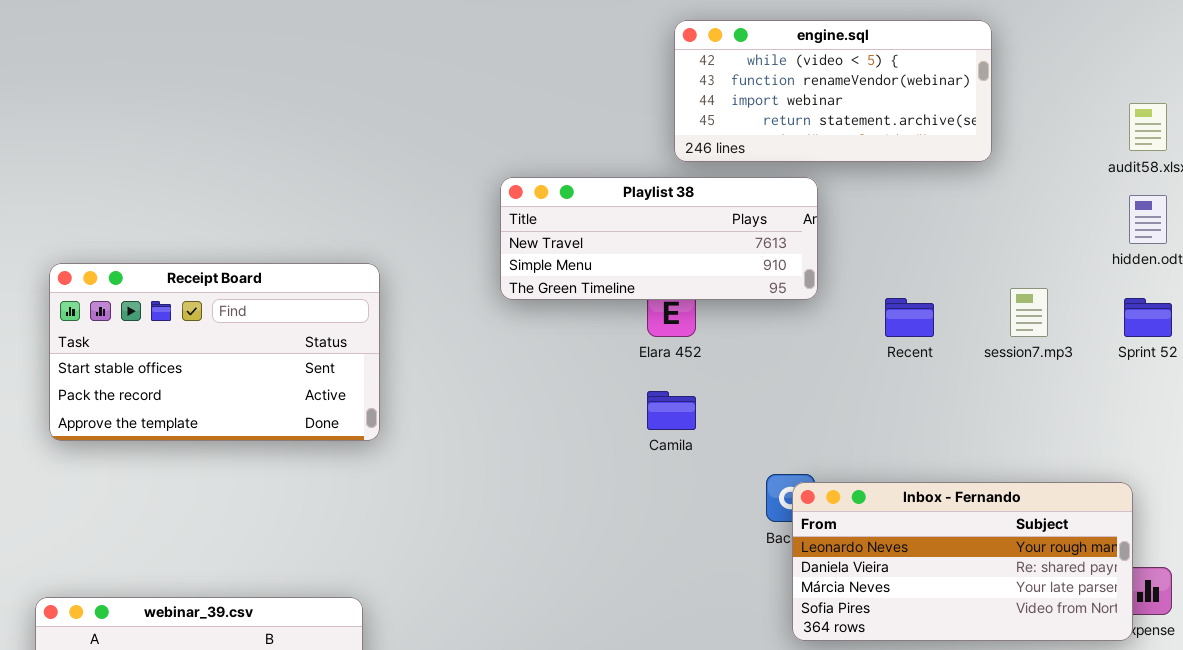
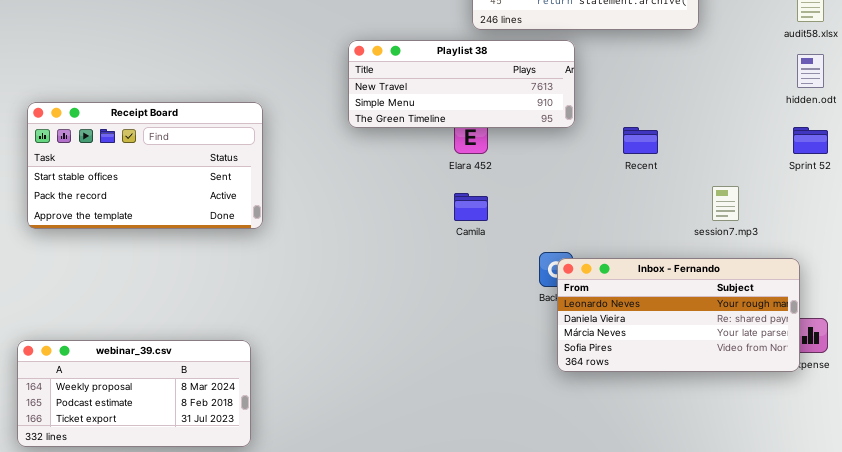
session7.mp3: [1010,288,1048,337] -> [712,186,739,221], moved

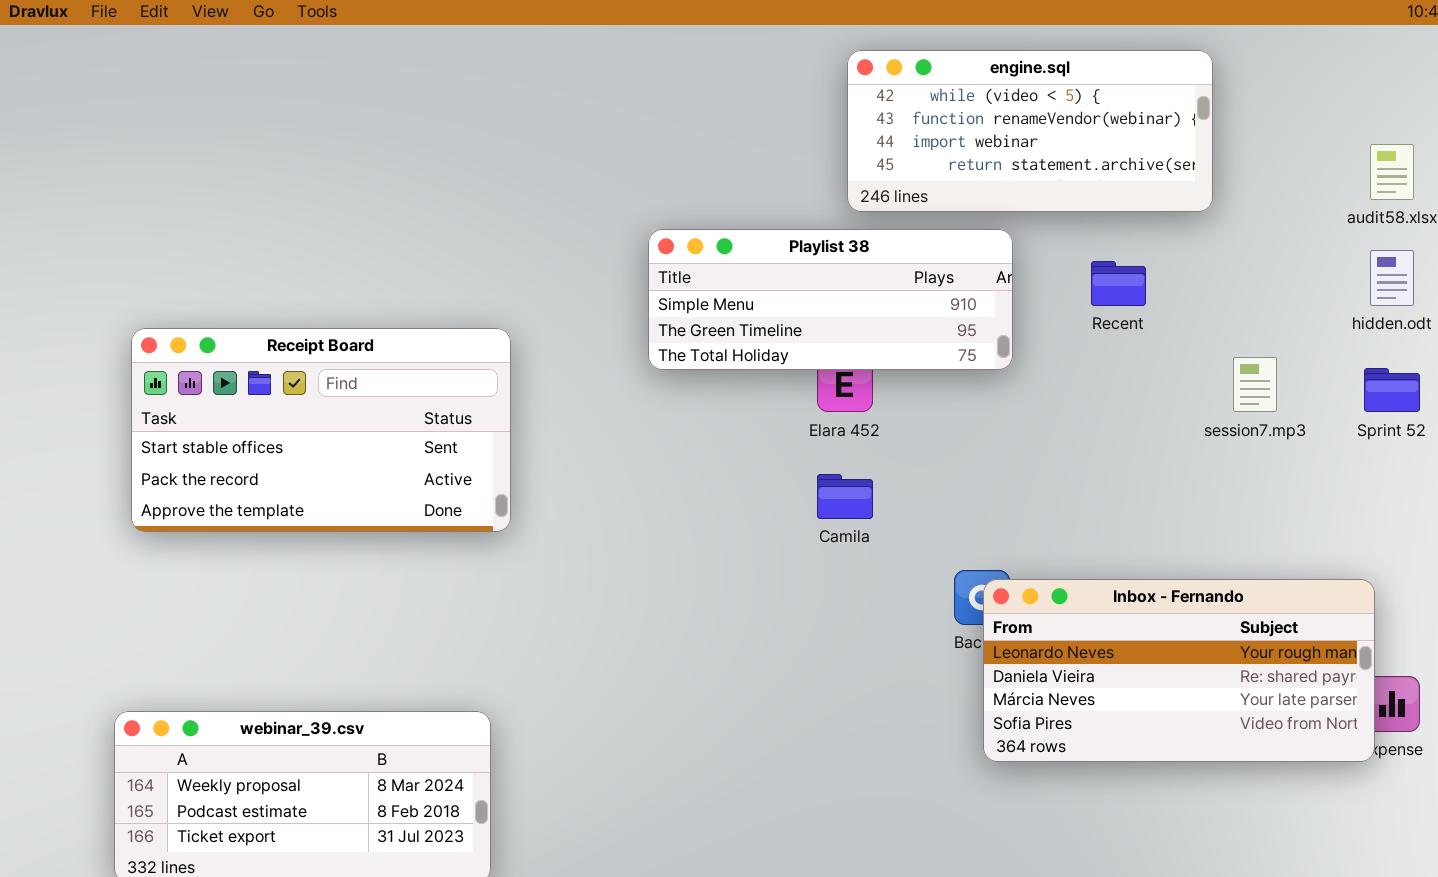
Playlist 38: [348,40,575,128] -> [648,229,1013,370], scrolled down 1 row
Recent: [623,127,658,154] -> [1091,261,1146,306], moved
session7.mp3: [712,186,739,221] -> [1233,357,1277,412], moved

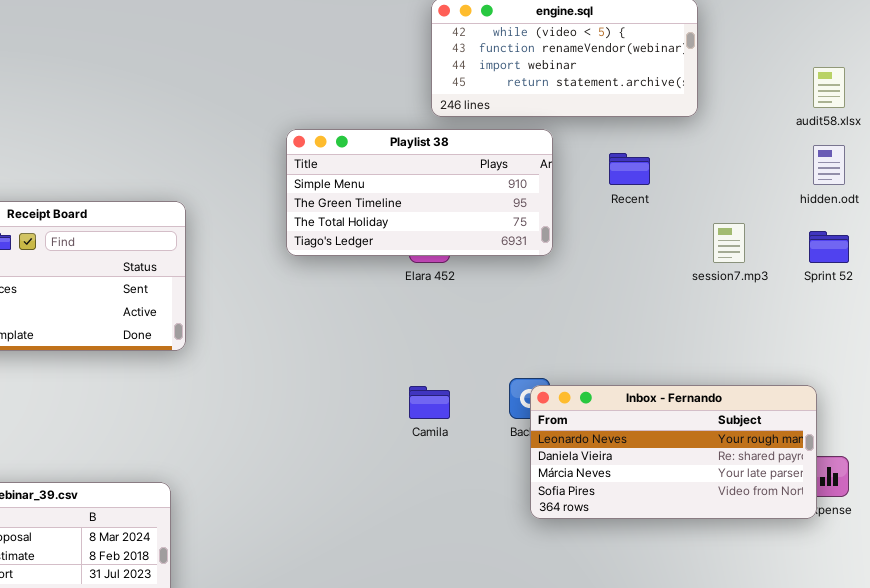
Playlist 38: [648,229,1013,370] -> [286,129,553,256], resized
Camila: [817,474,873,519] -> [409,386,450,419], moved

